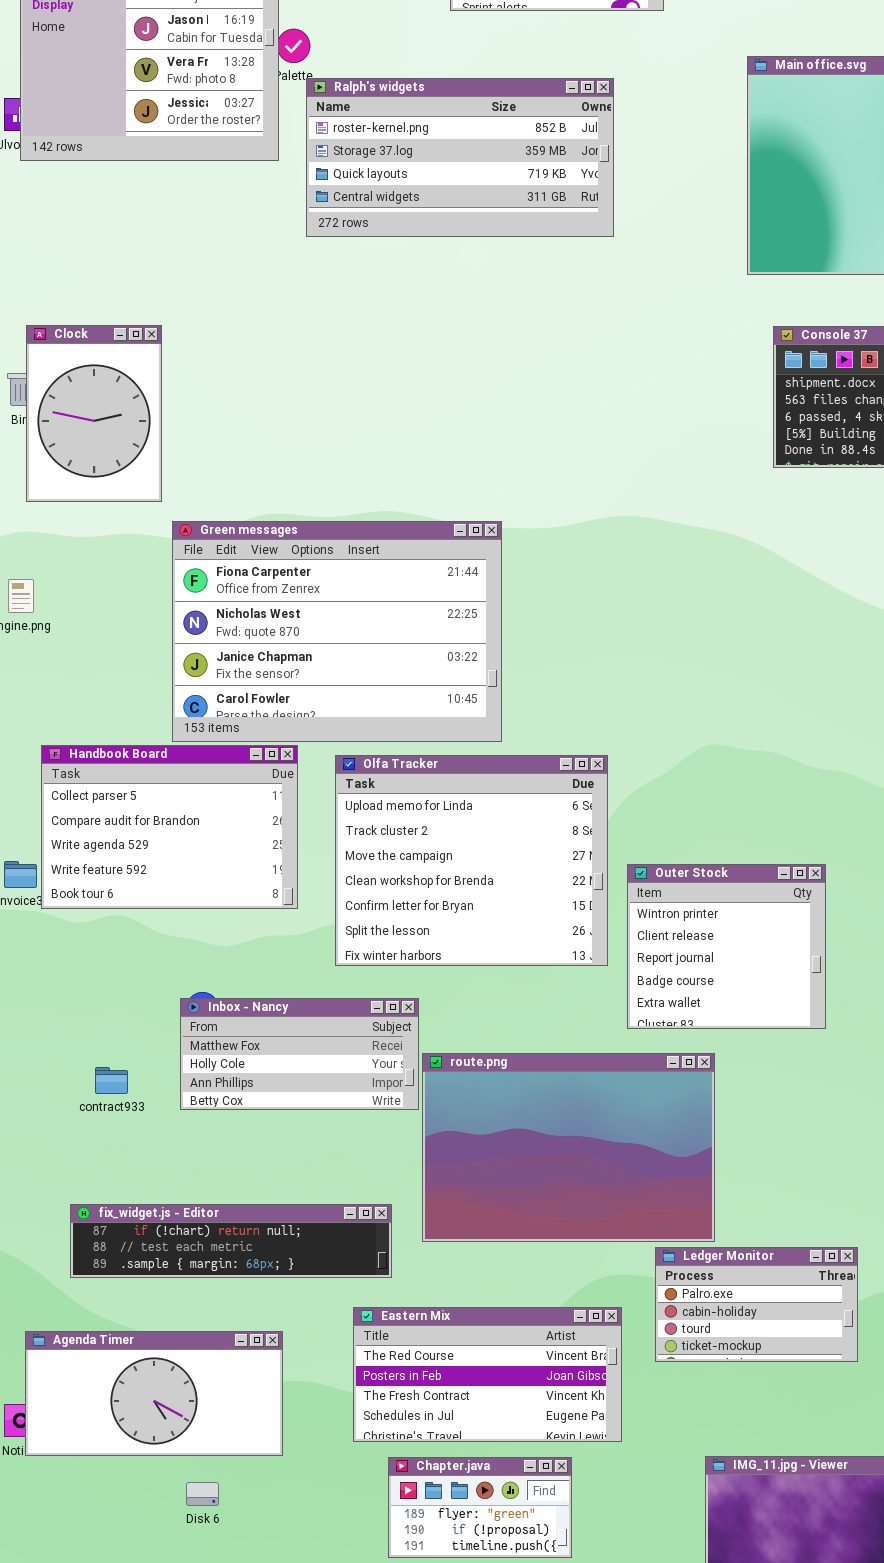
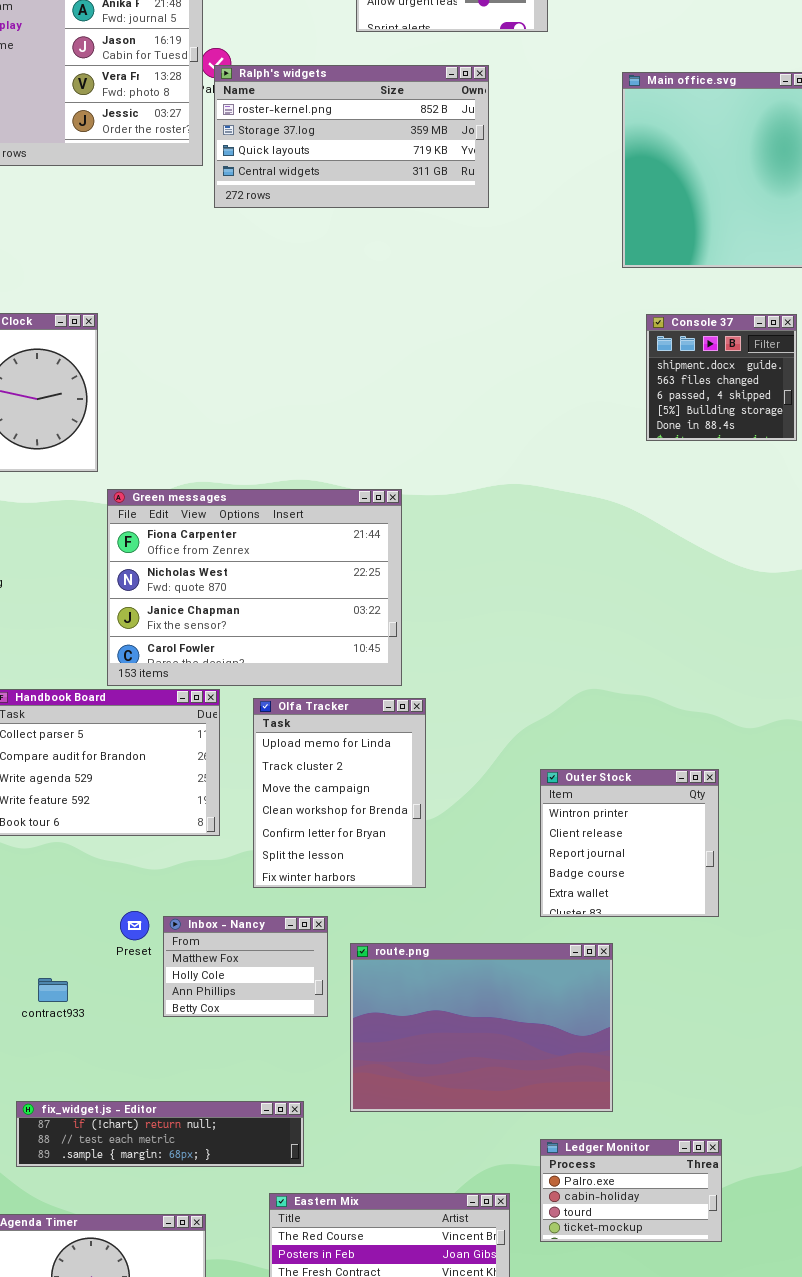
Ralph's widgets: [306,78,614,237] -> [214,65,489,208], moved
Olfa Tracker: [335,755,608,966] -> [253,698,426,888], resized
Outer Stock: [627,864,826,1029] -> [540,769,719,917], moved
Inbox - Nancy: [180,998,419,1110] -> [163,916,328,1017], resized
route.png: [422,1053,715,1242] -> [350,943,613,1112], moved

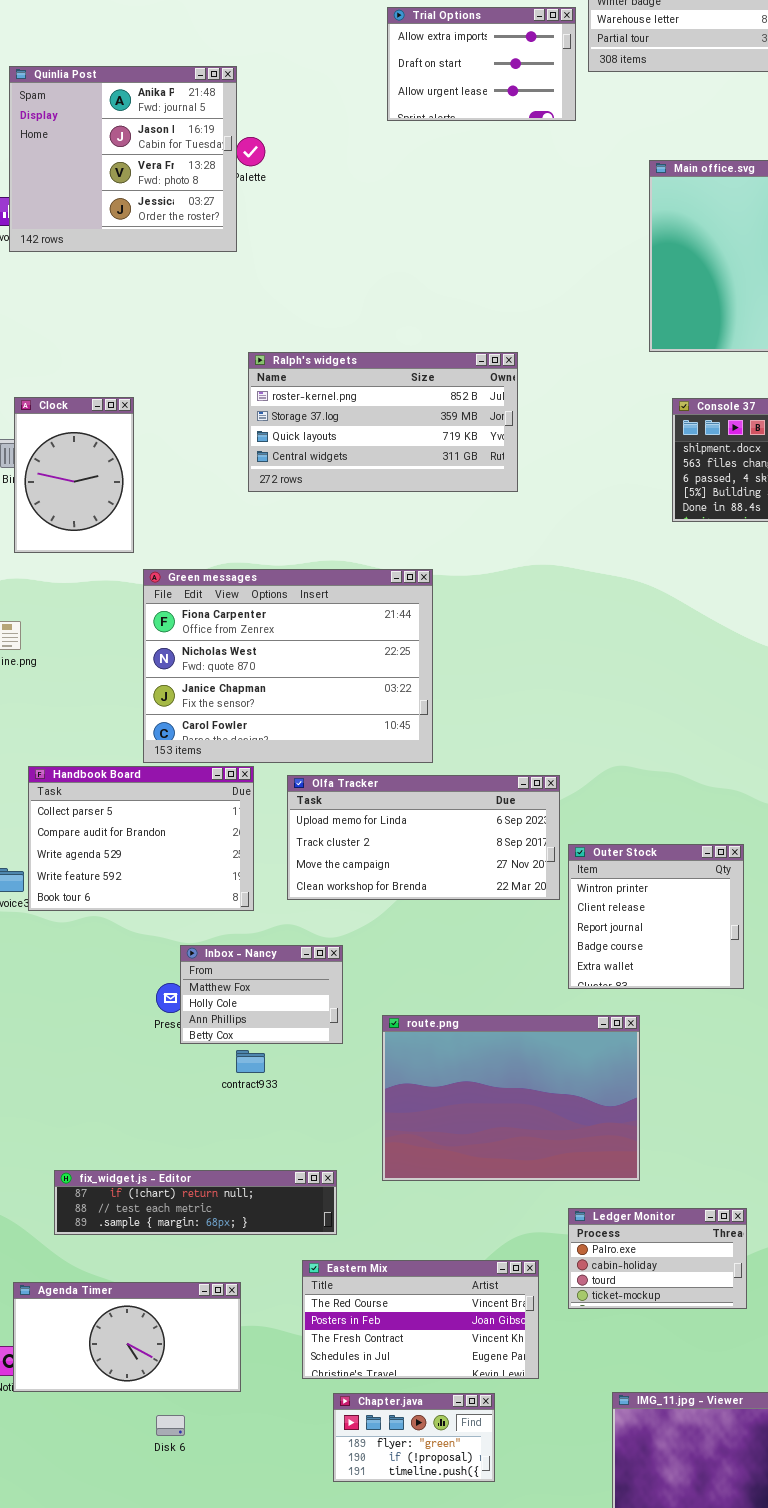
Ralph's widgets: [214,65,489,208] -> [248,352,518,492], moved
Olfa Tracker: [253,698,426,888] -> [287,775,560,900], resized
Inbox - Nancy: [163,916,328,1017] -> [180,945,343,1044], moved
contract933: [38,978,68,1002] -> [236,1050,265,1073], moved

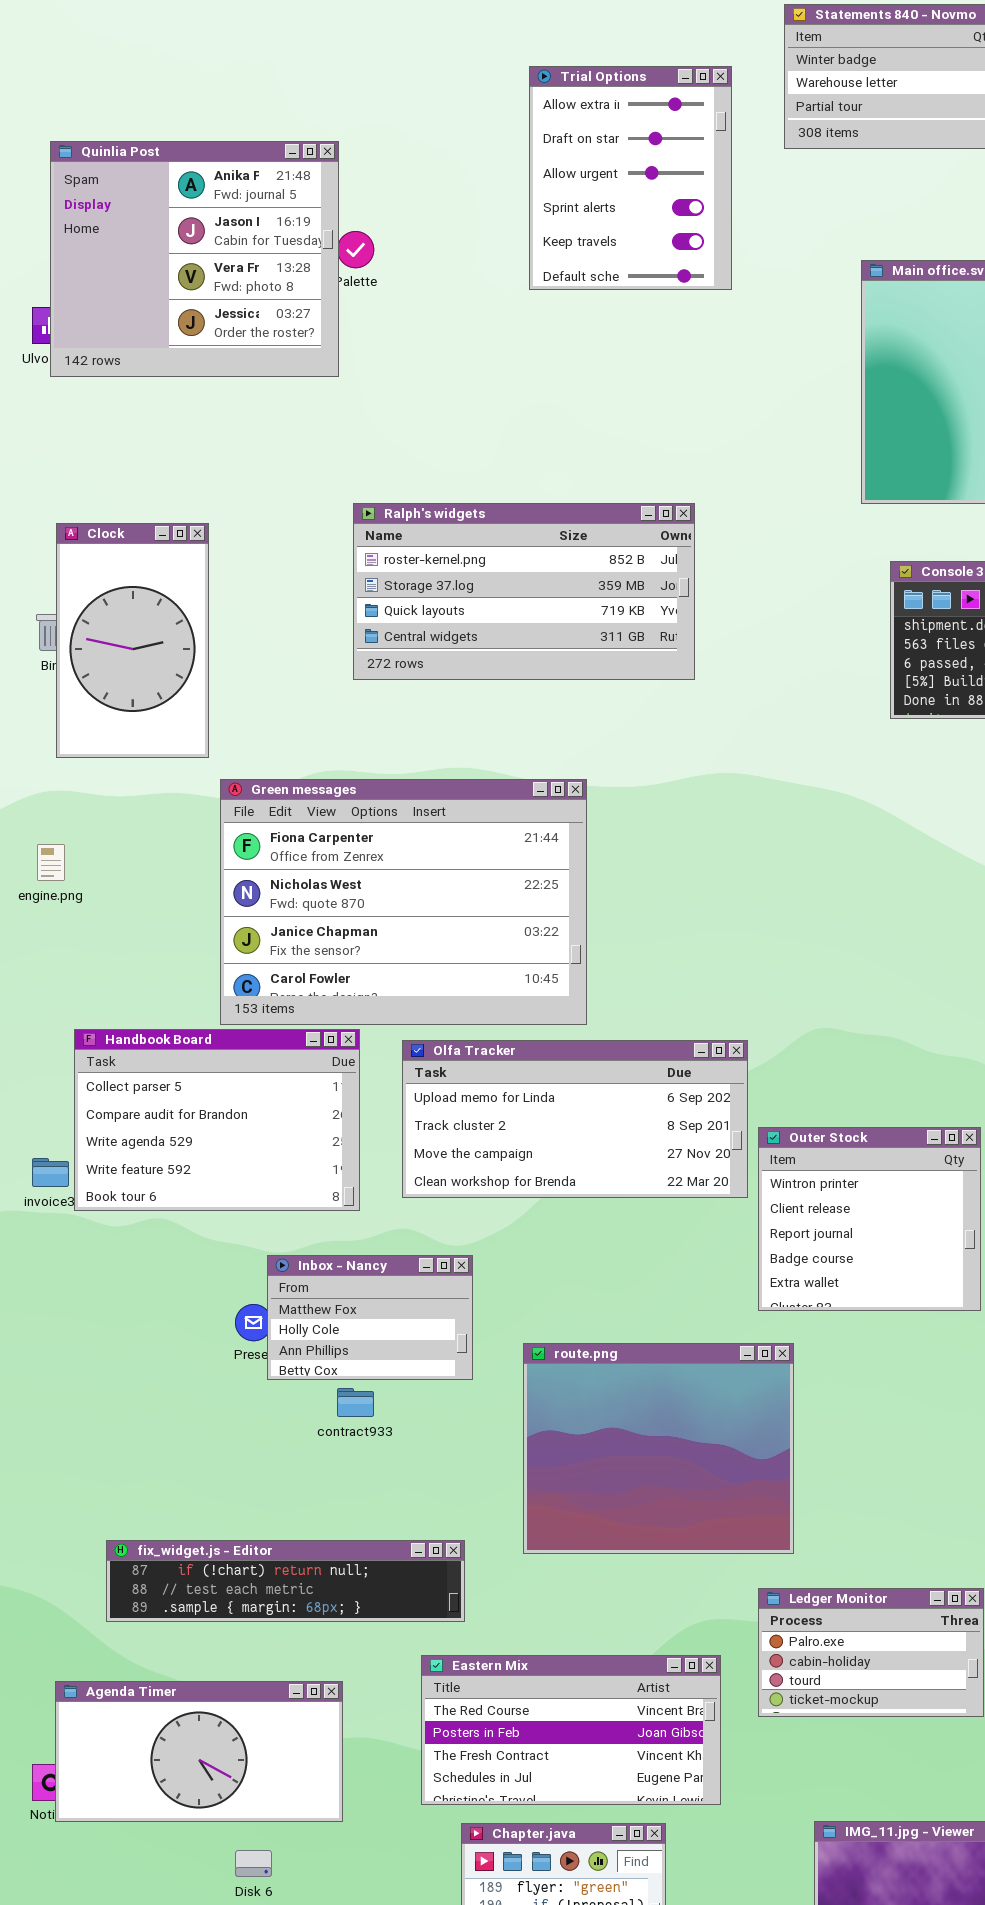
Trial Options: [387,7,576,121] -> [529,66,732,290], resized
Clock: [14,397,134,553] -> [56,523,209,758], resized
route.png: [382,1015,640,1181] -> [523,1343,794,1554], resized

